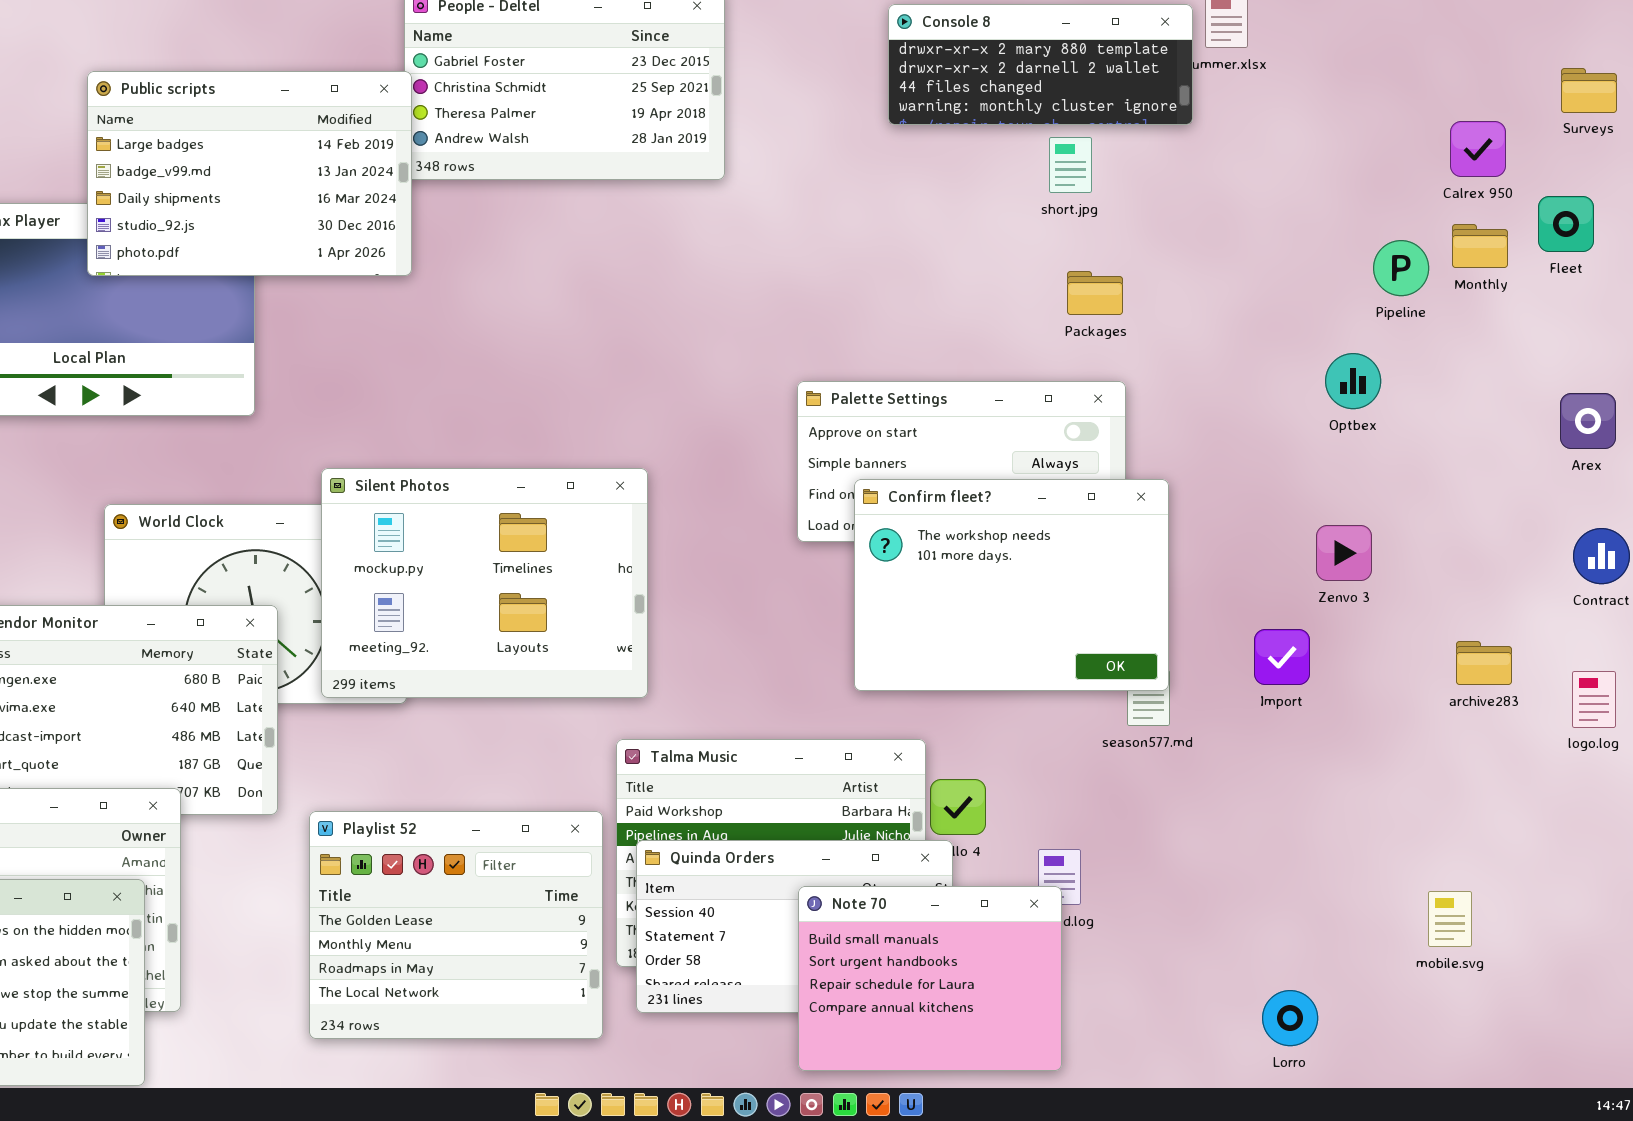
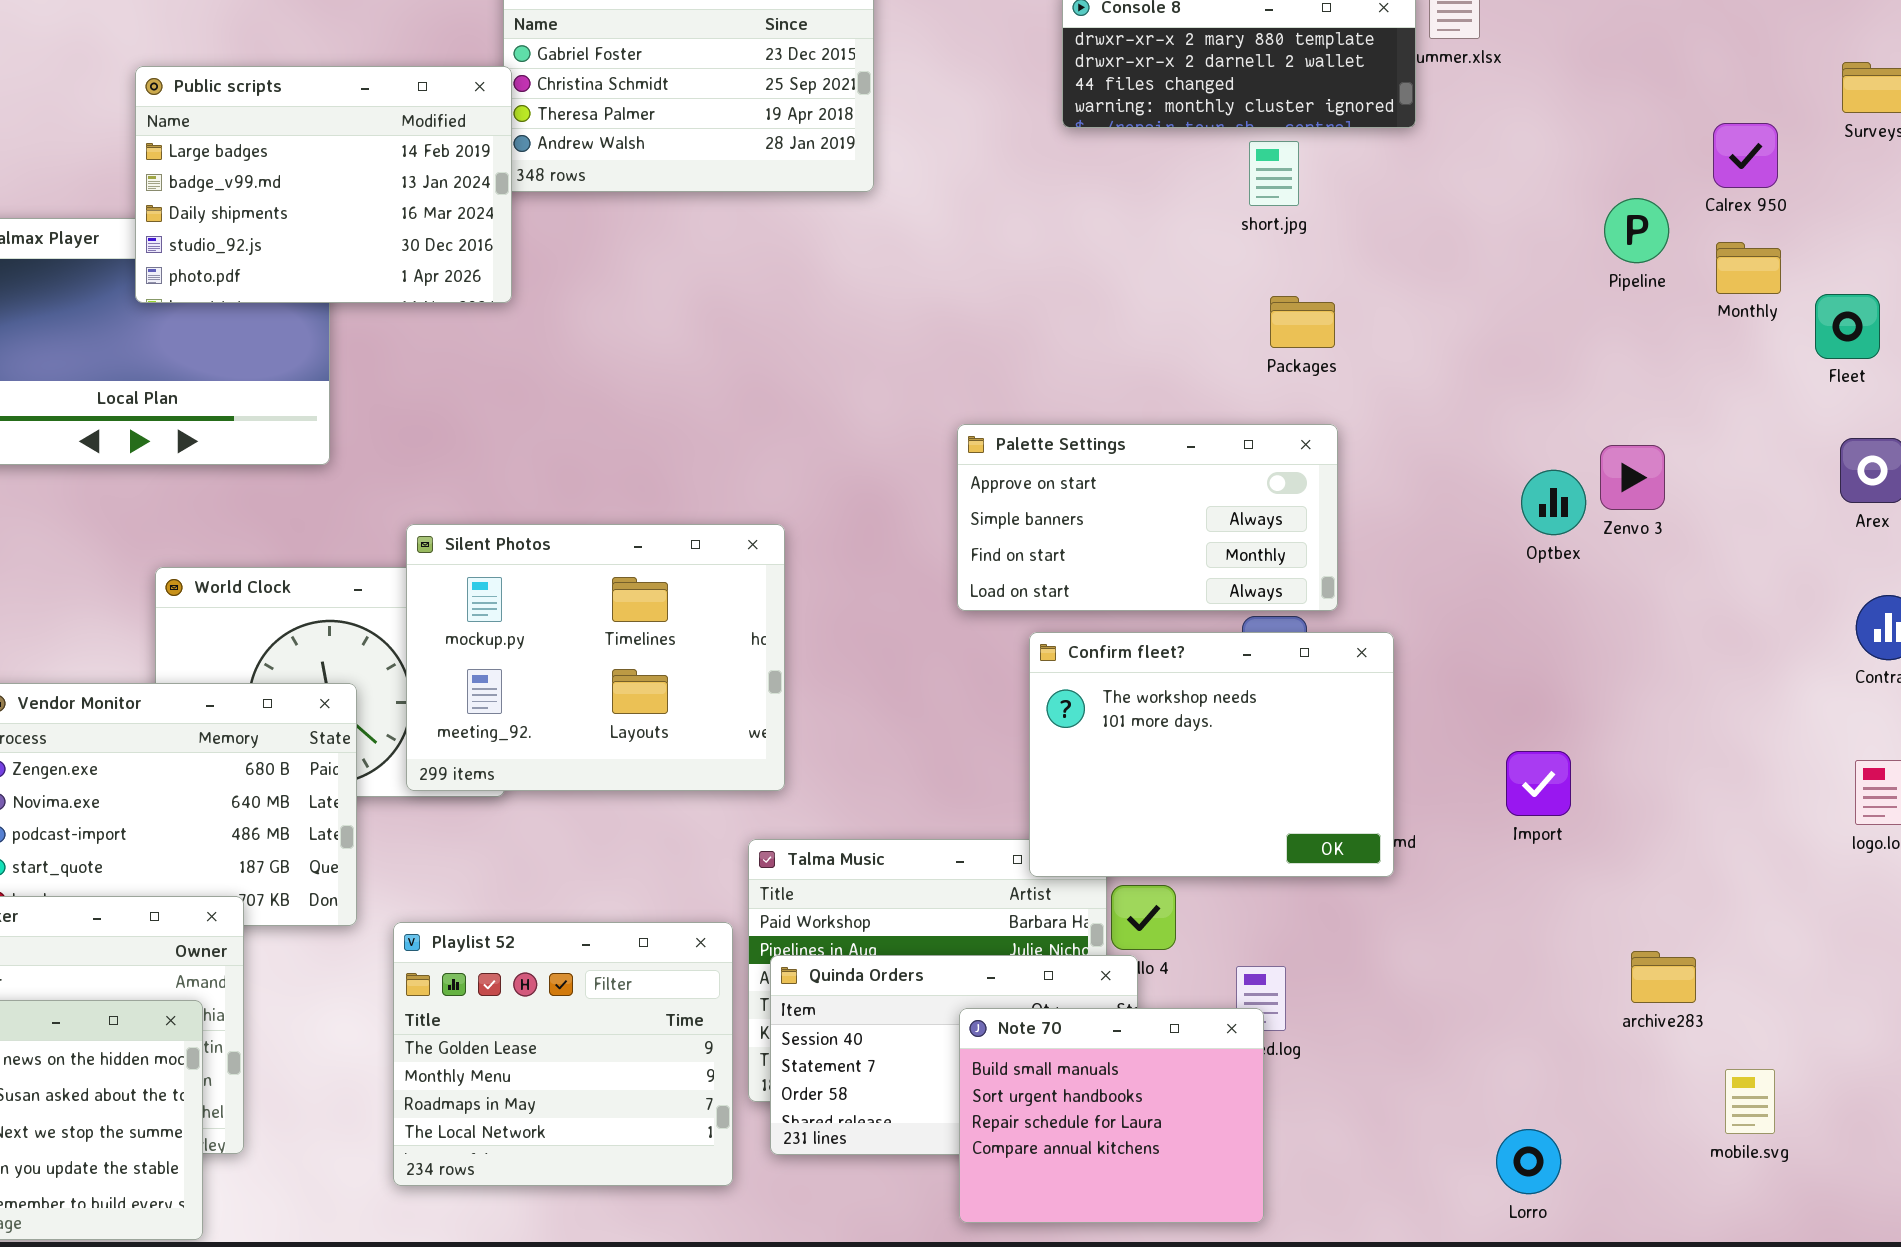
Fleet: [1538,196,1594,252] -> [1815,294,1880,359], moved
Pipeline: [1373,240,1429,296] -> [1604,198,1669,263], moved
Optbex: [1325,353,1381,409] -> [1521,470,1586,535], moved
Confirm fleet?: [854,479,1169,691] -> [1029,632,1394,877], moved
Zenvo 3: [1316,525,1372,581] -> [1600,445,1665,510], moved
Import: [1254,629,1310,685] -> [1506,751,1571,816], moved
archive283: [1456,641,1512,685] -> [1631,951,1696,1003], moved
mobile.svg: [1428,891,1472,947] -> [1725,1069,1775,1134], moved

